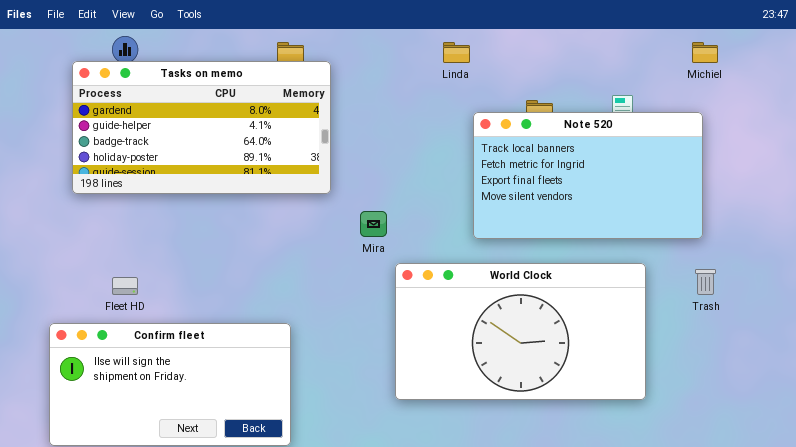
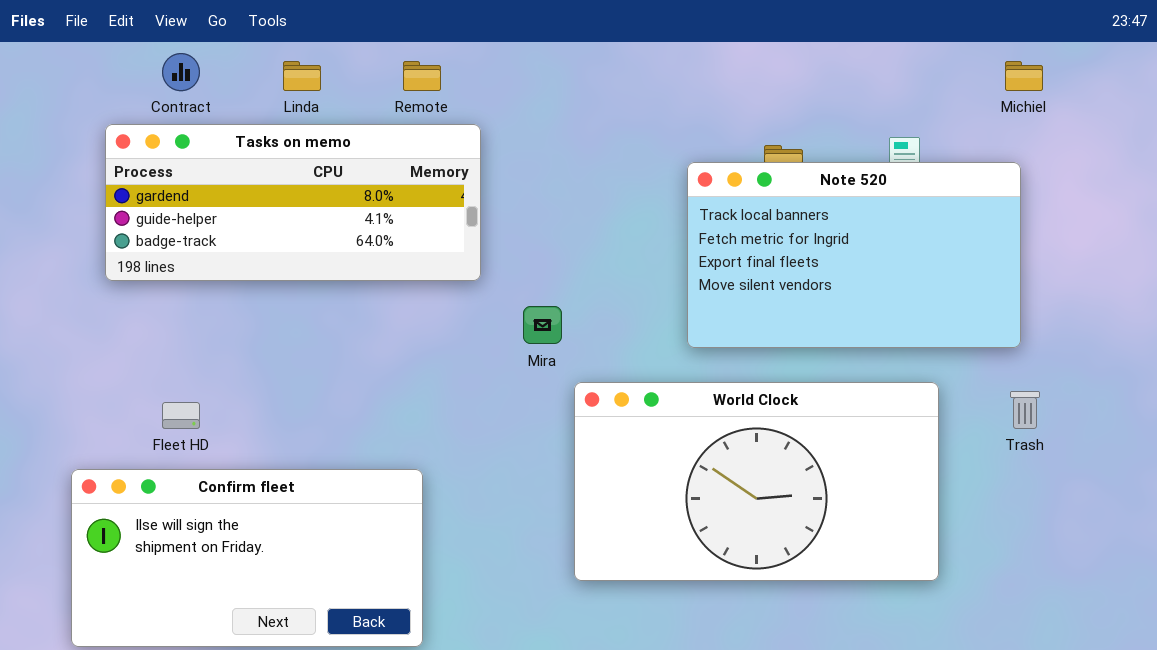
Linda: [443,42,470,63] -> [283,61,321,91], moved
Tasks on memo: [72,61,331,194] -> [105,124,481,281], resized

